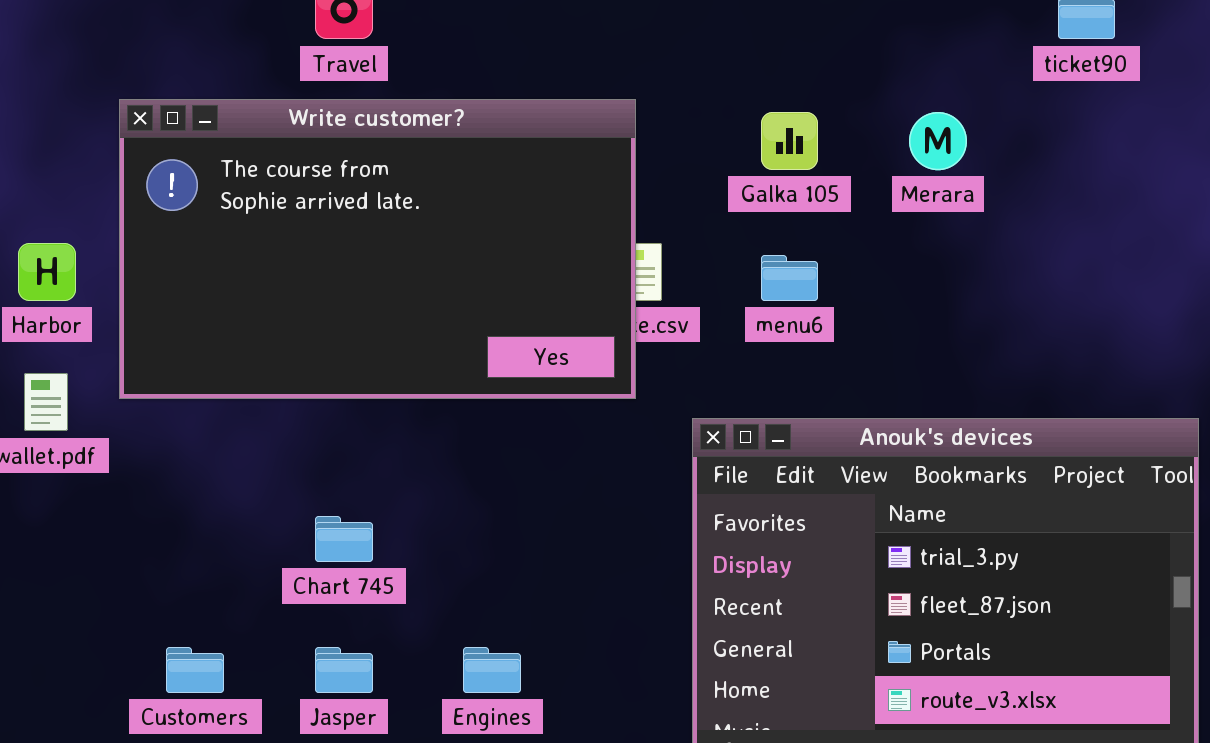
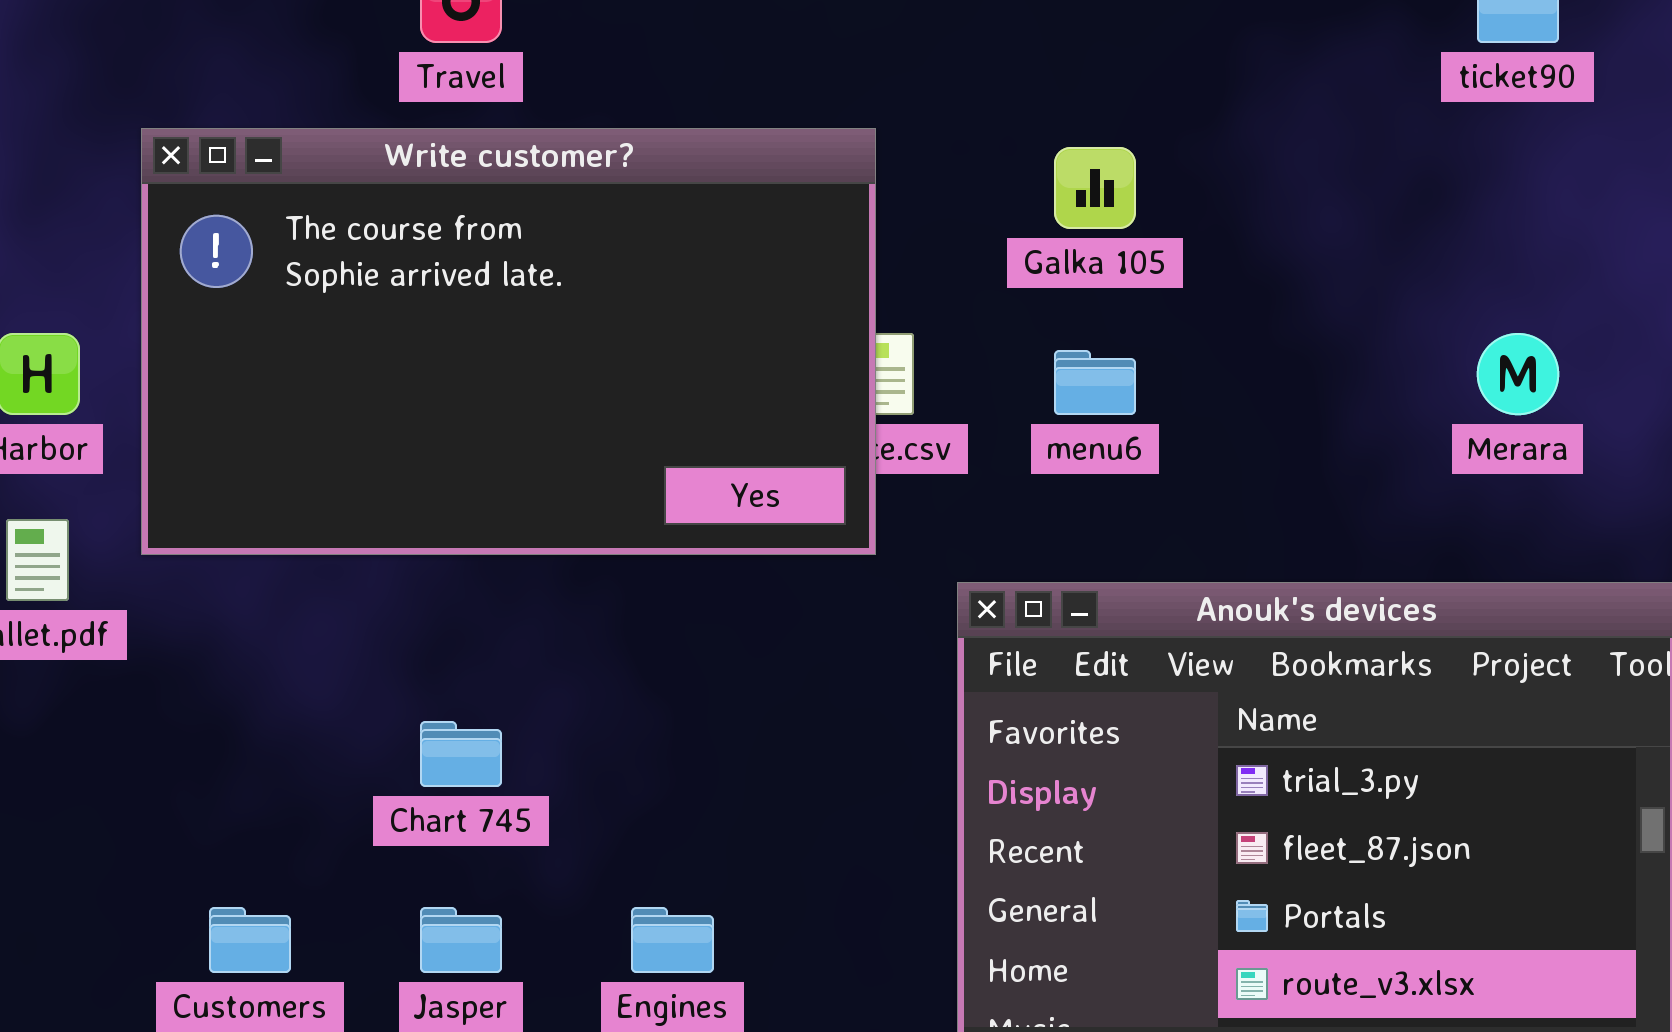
Merara: [909,112,967,170] -> [1477,333,1559,415], moved

